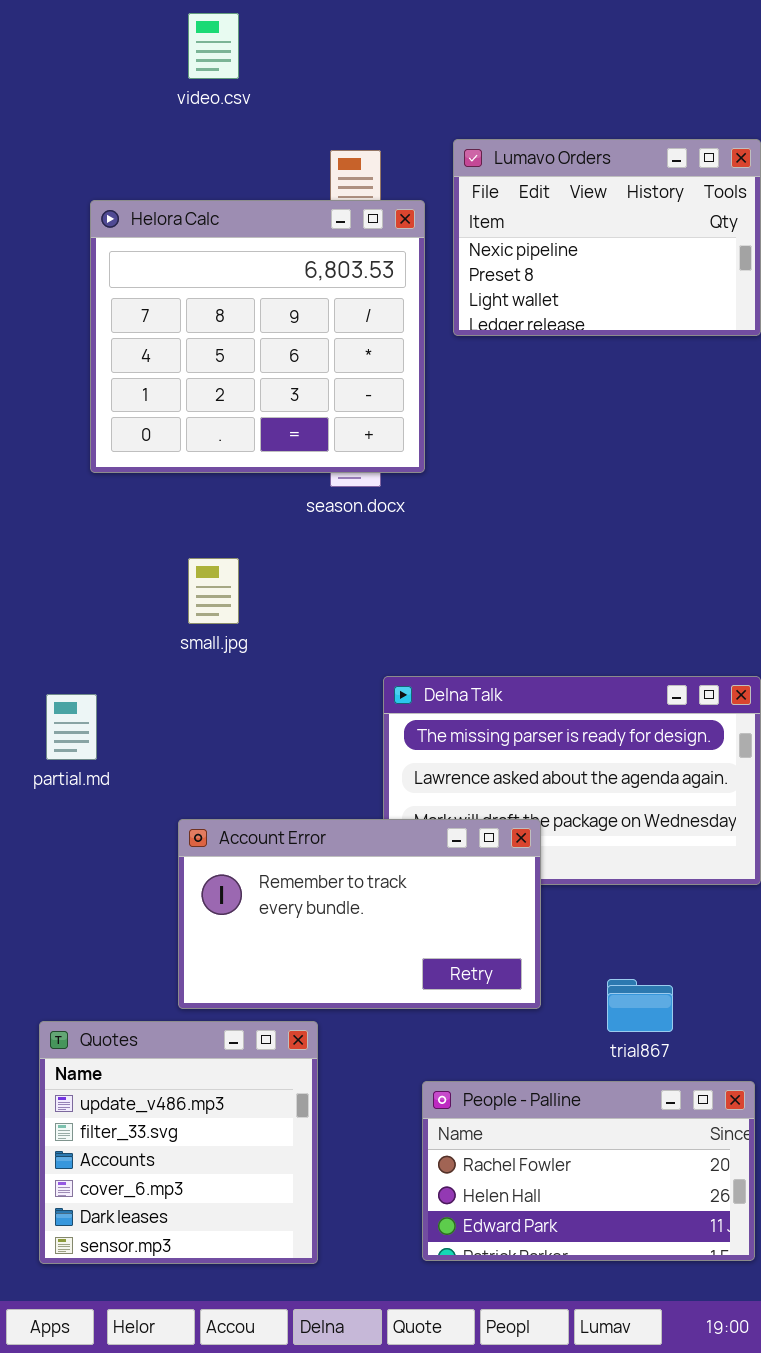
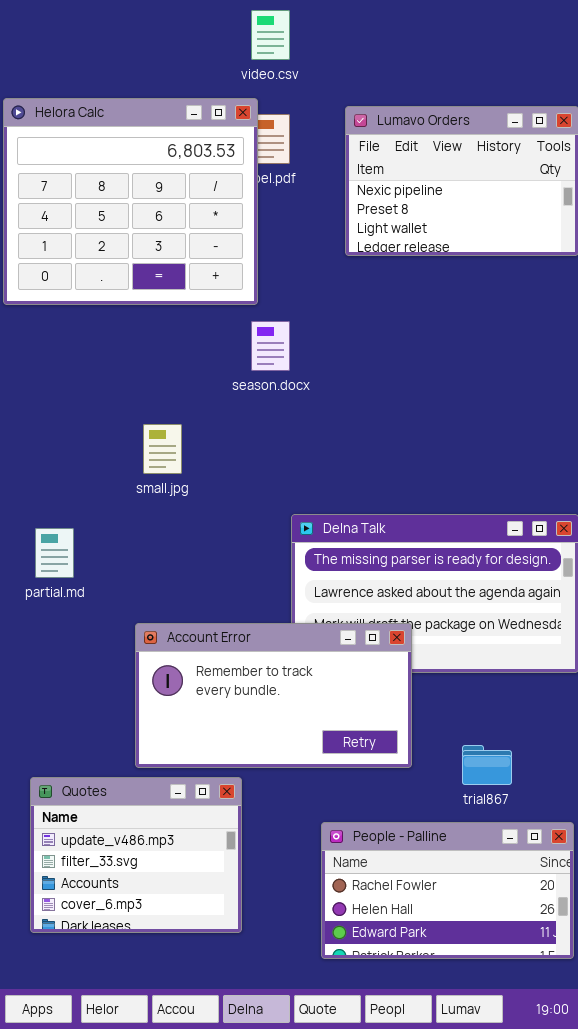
video.csv: [188,13,239,79] -> [251,10,290,60], moved
Helora Calc: [90,200,425,473] -> [3,98,258,305], moved
Quotes: [39,1021,318,1264] -> [30,777,242,933], resized

